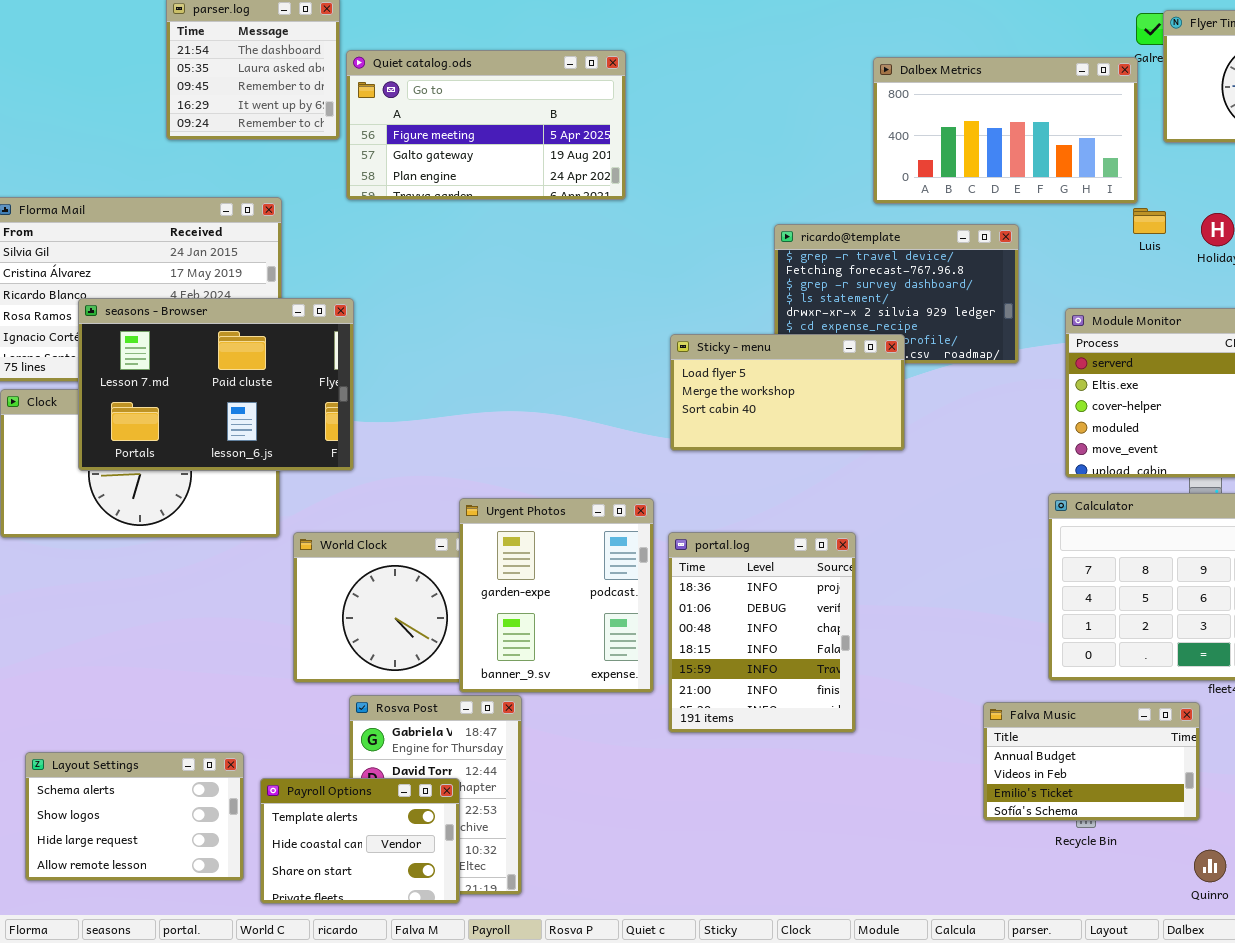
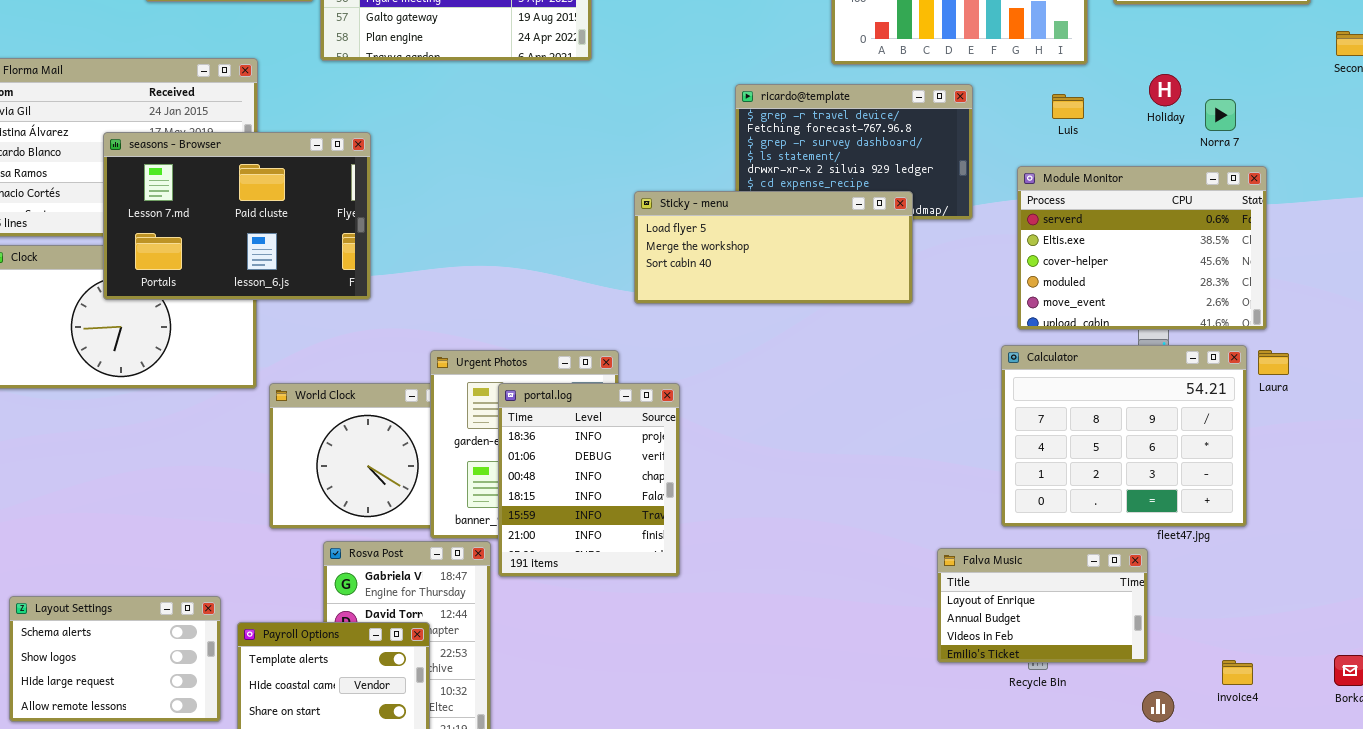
Luis: [1133,208,1166,234] -> [1052,94,1084,119], moved
seasons - Browser: [78,298,354,471] -> [103,132,371,300], moved
Sticky - menu: [670,334,905,451] -> [634,191,913,304], resized
portal.log: [668,532,856,733] -> [498,383,680,577], moved
Falva Music: [983,702,1200,821] -> [937,548,1148,663], scrolled up 1 row

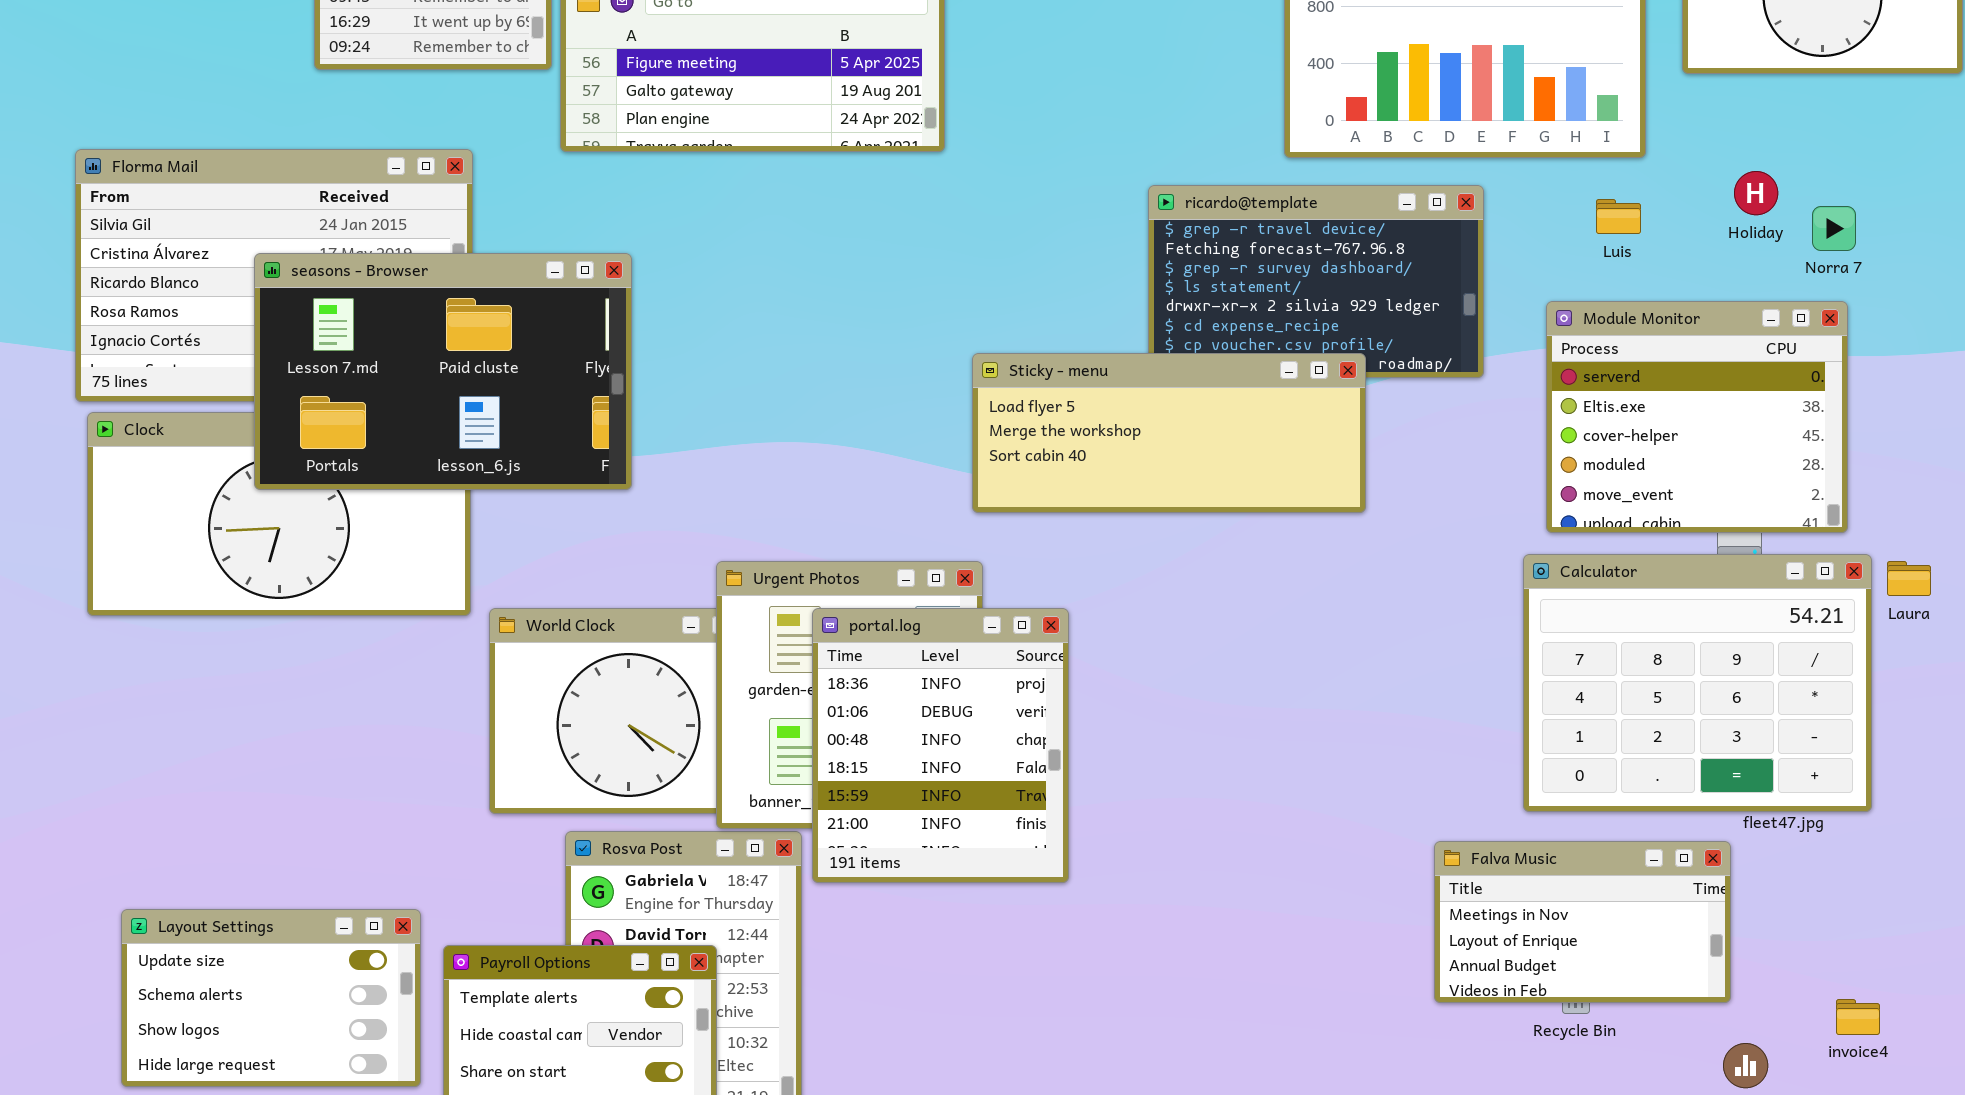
Module Monitor: [1017,166,1267,330] -> [1546,301,1848,533], resized
Sticky - menu: [634,191,913,304] -> [972,353,1366,513], moved
Falva Music: [937,548,1148,663] -> [1434,841,1731,1003], scrolled up 1 row
Layout Settings: [9,596,221,722] -> [121,909,421,1087], scrolled up 1 row

